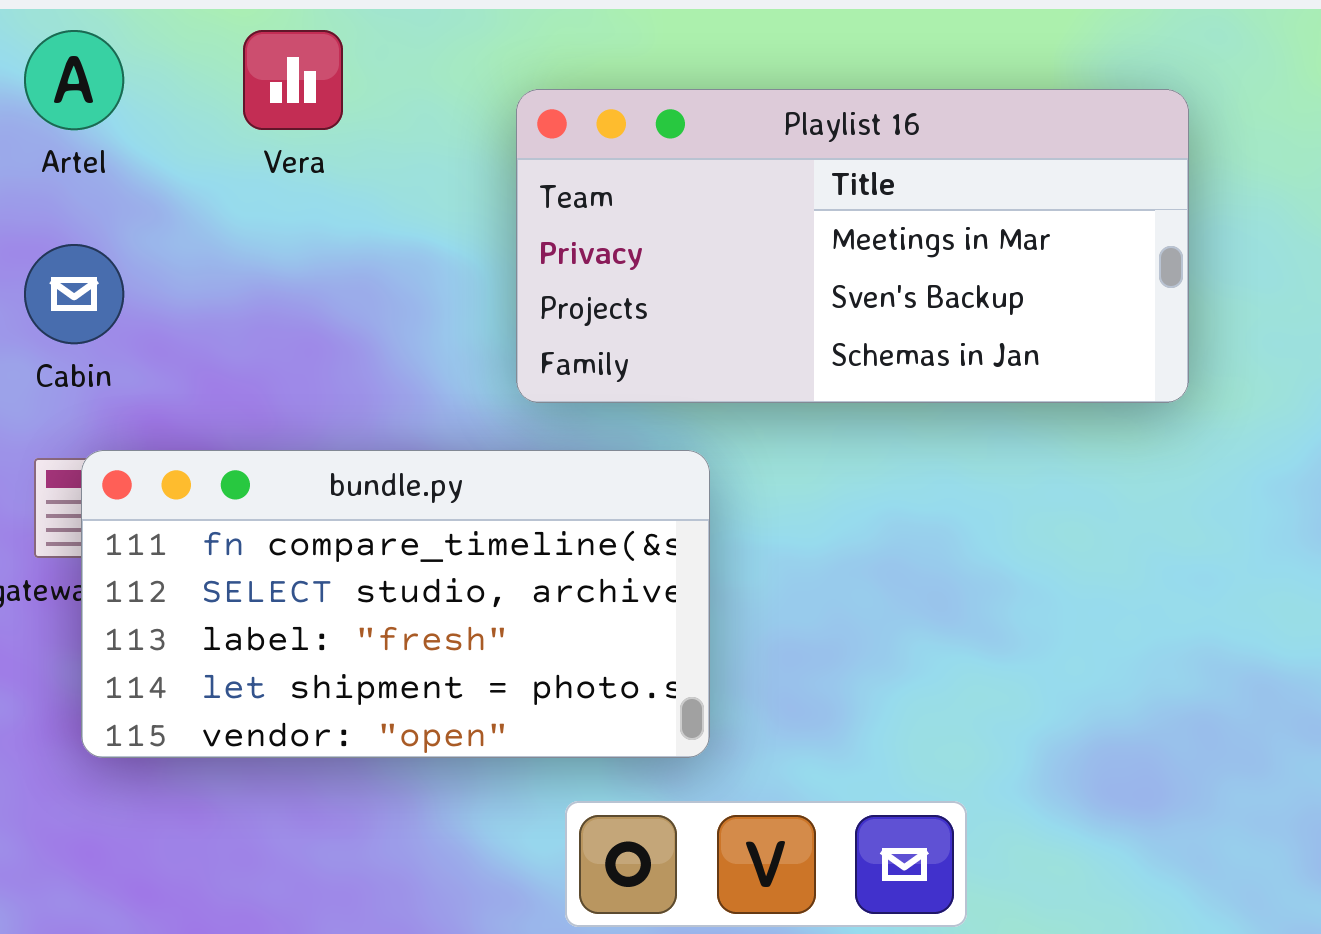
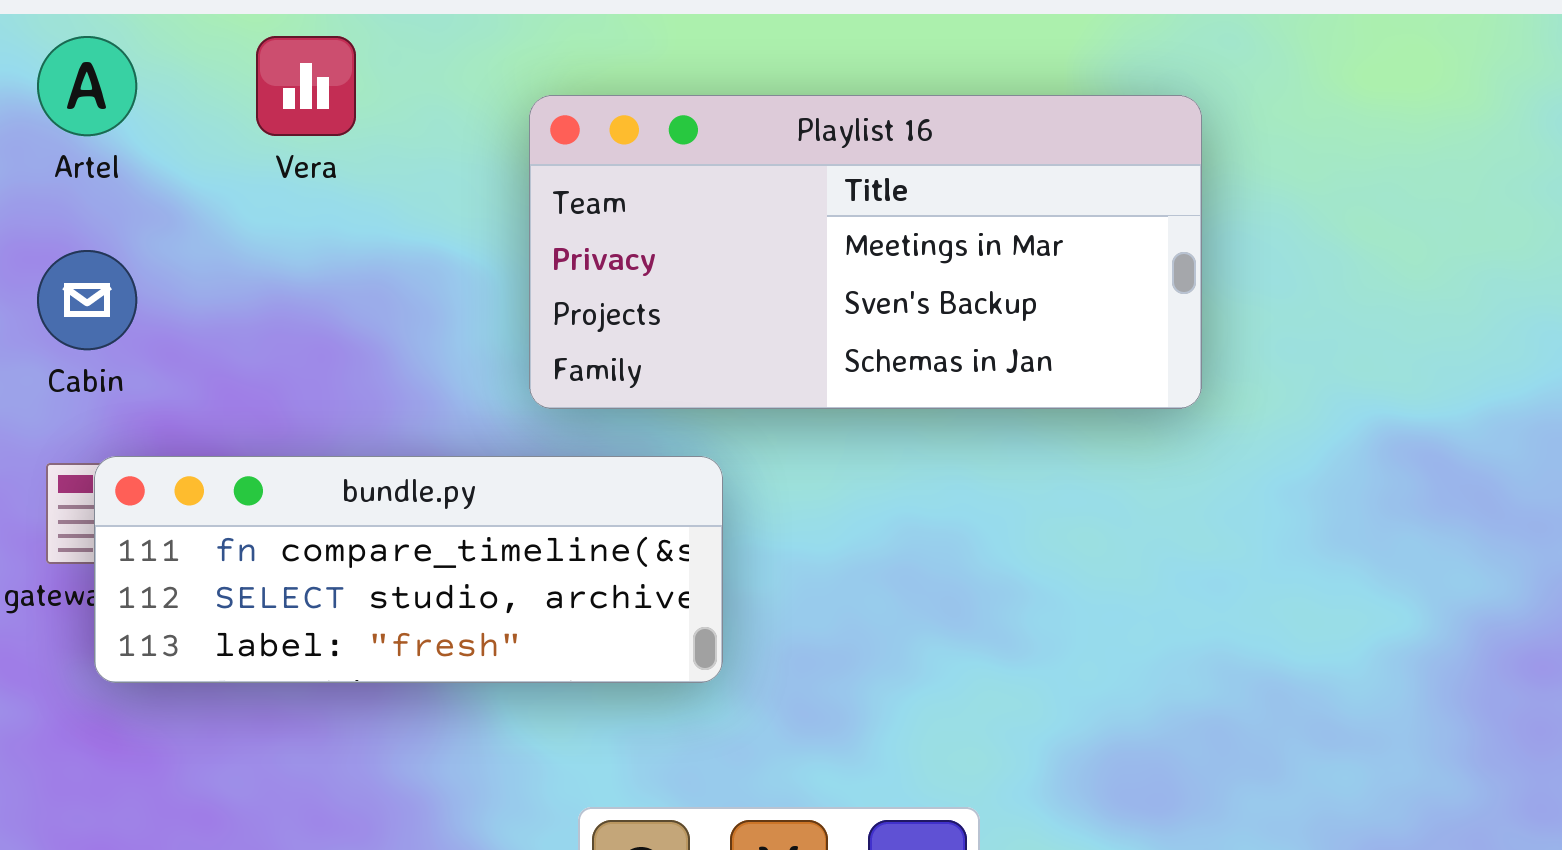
bundle.py: [81,450,710,758] -> [94,456,723,683], resized

